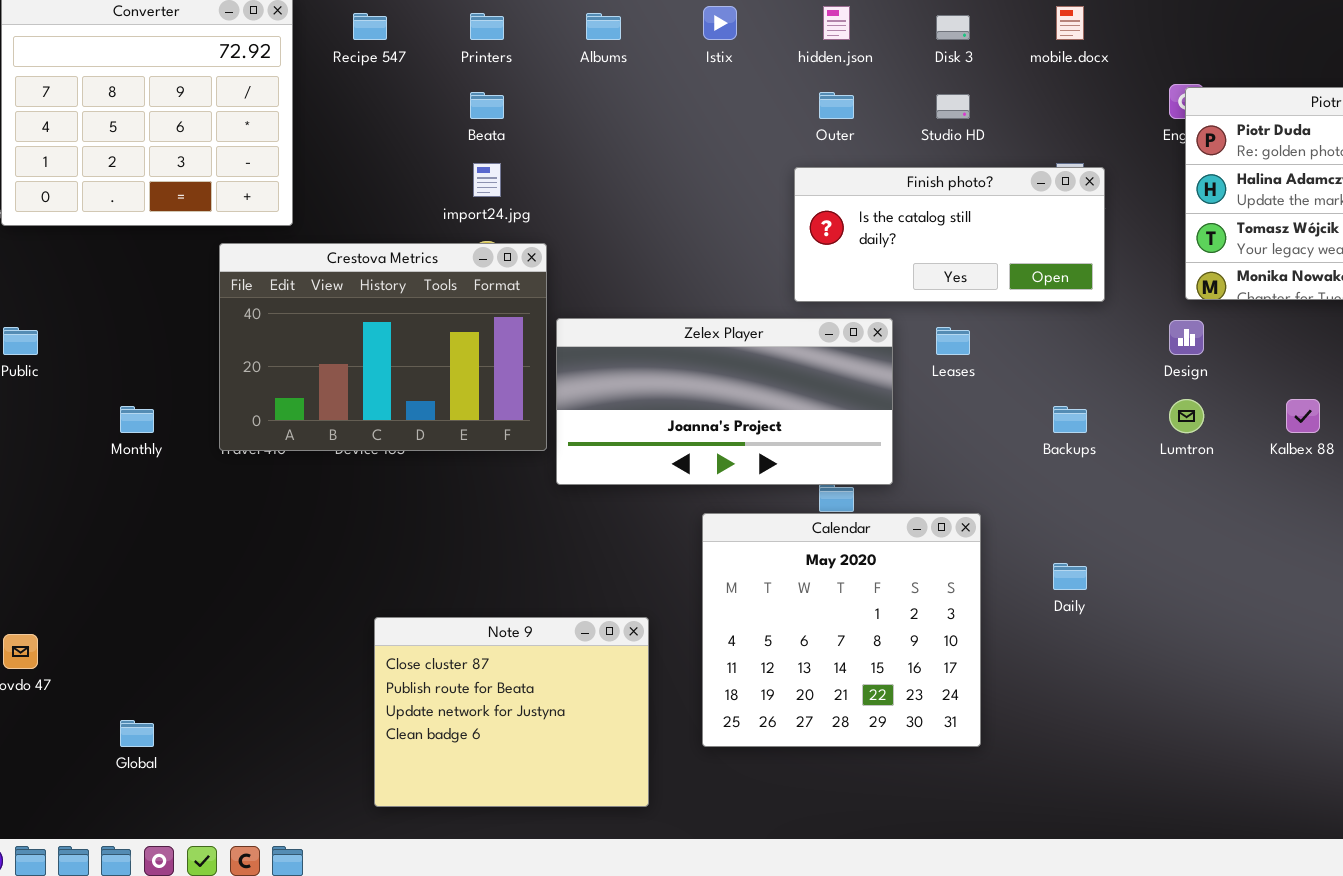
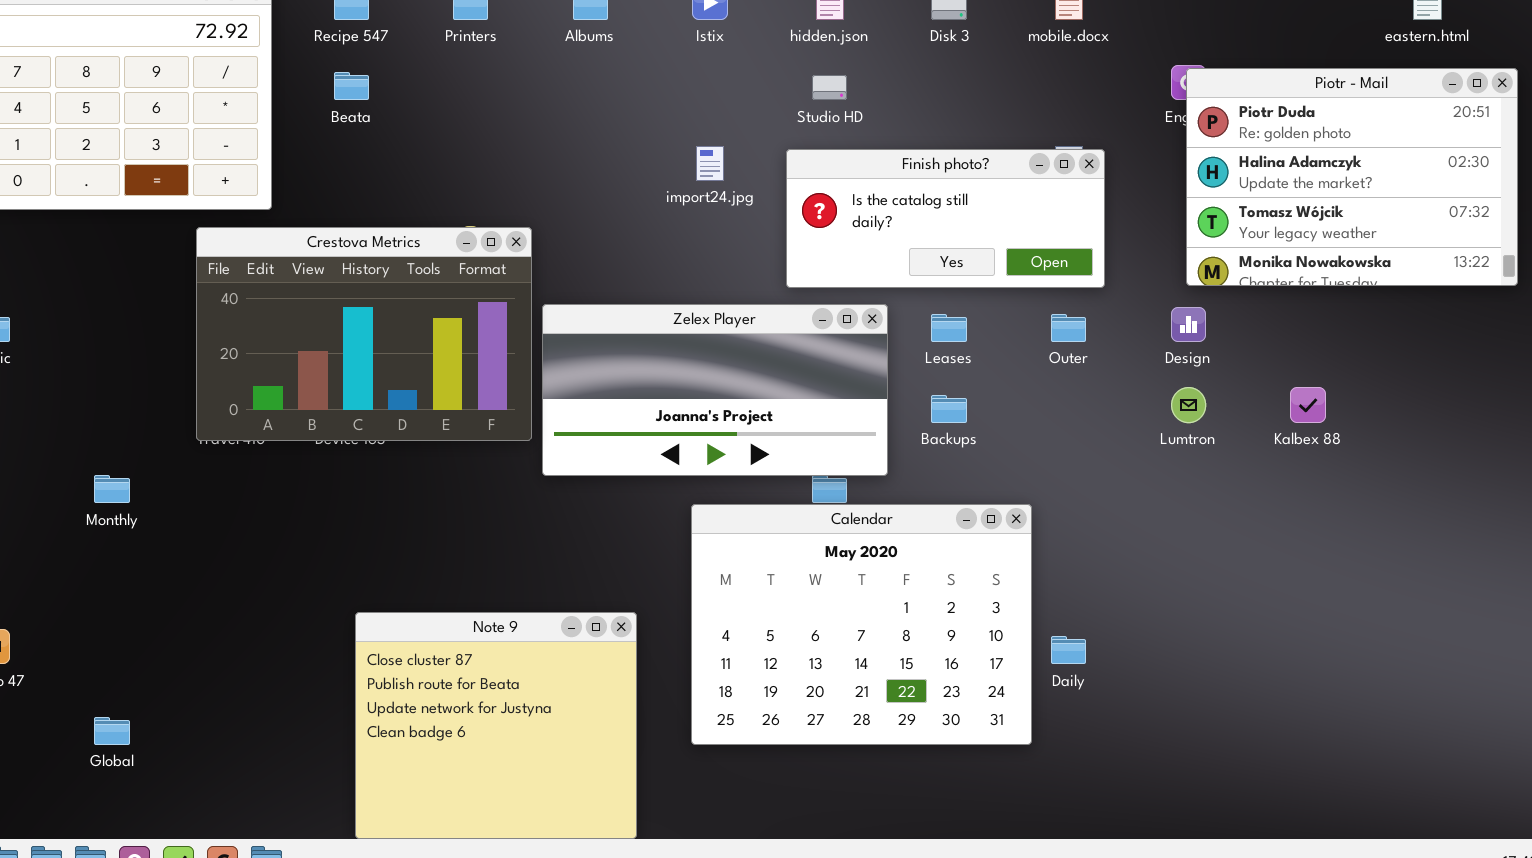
Beata: [470,92,504,119] -> [334,72,369,100], moved
Outer: [819,92,854,119] -> [1051,314,1086,342], moved
Studio HD: [936,94,970,119] -> [812,75,847,100], moved
import24.jpg: [473,163,501,197] -> [696,146,724,181], moved
Monthly: [120,406,154,433] -> [94,475,130,503], moved
Backups: [1053,406,1087,433] -> [931,395,967,423], moved
Calendar: [702,513,981,747] -> [691,504,1032,745], resized
Daily: [1053,563,1087,590] -> [1051,636,1086,664], moved
Note 9: [374,617,649,807] -> [355,612,637,839], resized

